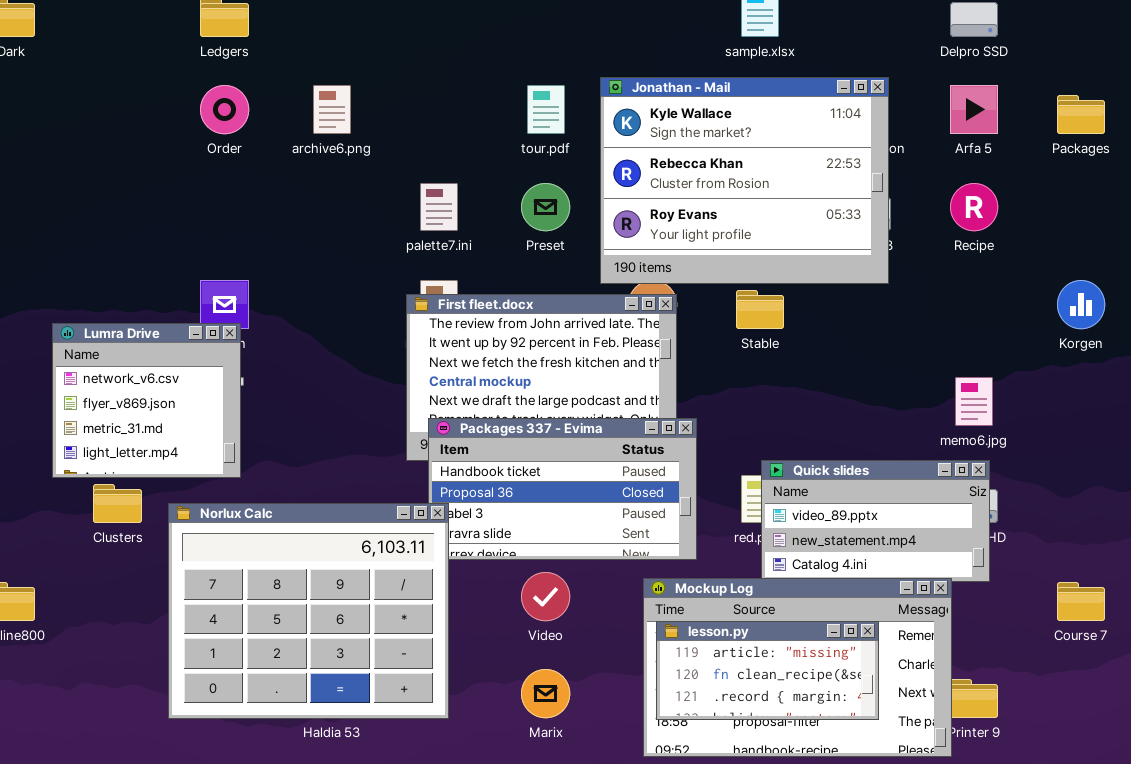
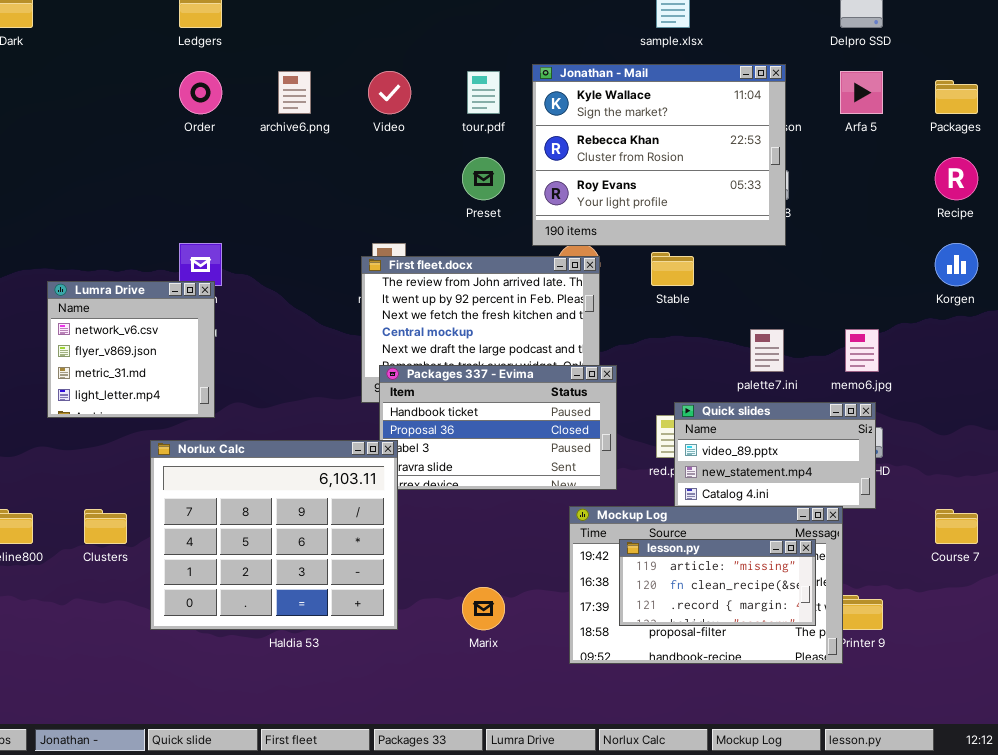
palette7.ini: [420,183,458,231] -> [750,329,784,372], moved
Recipe: [950,183,998,231] -> [935,157,978,200], moved
Clusters: [93,484,142,523] -> [84,509,127,544], moved
Video: [521,572,570,621] -> [368,71,411,114], moved
lesson.py: [656,621,879,720] -> [619,539,816,626], moved

